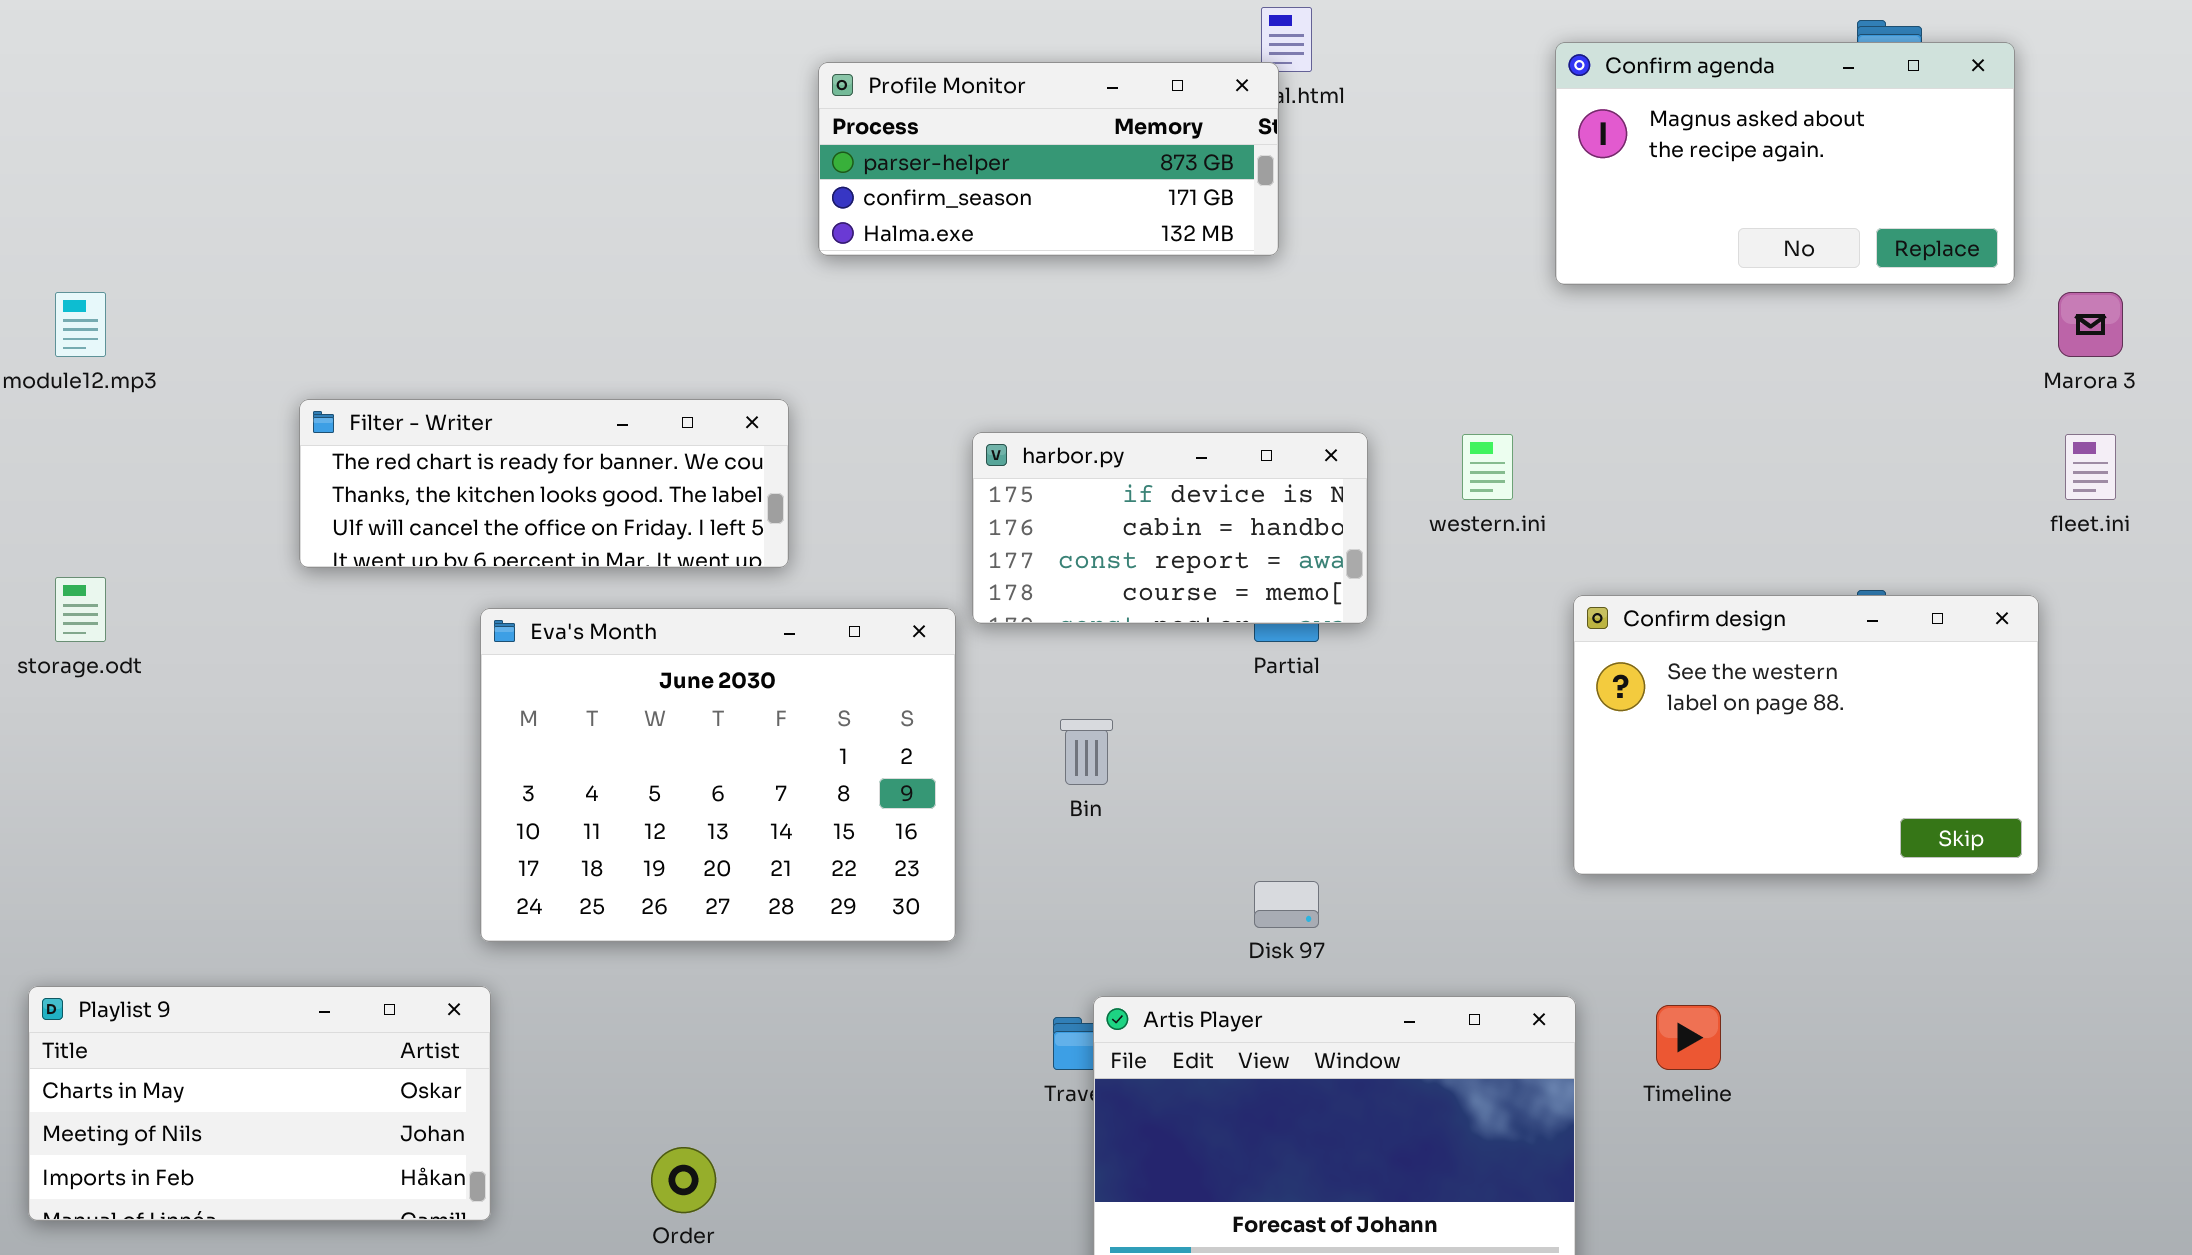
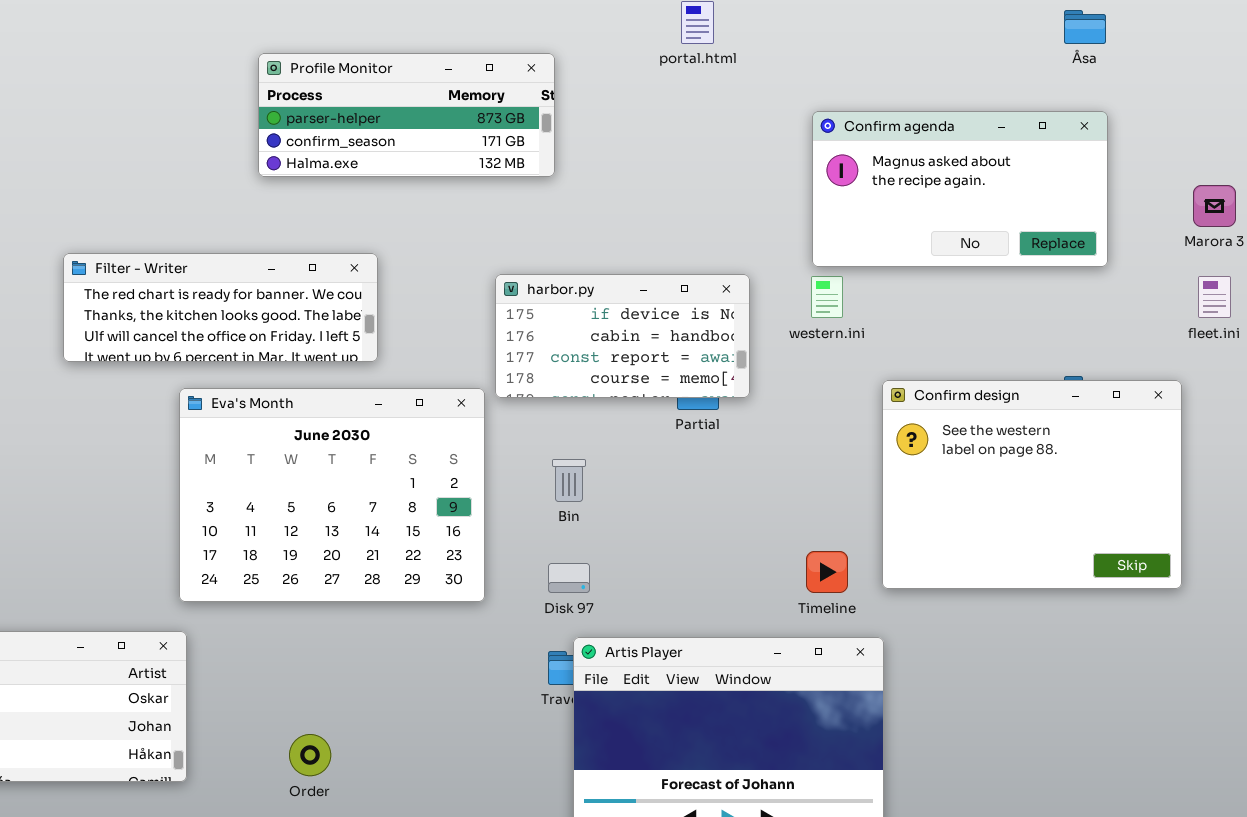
Confirm agenda: [1555,42,2015,285] -> [812,111,1108,267], moved
Profile Monitor: [818,62,1279,256] -> [258,53,555,177], moved
Confirm design: [1573,595,2039,875] -> [882,380,1182,589], resized
Disk 97: [1254,881,1319,928] -> [548,563,590,593], moved
Timeline: [1656,1005,1721,1070] -> [806,551,848,593], moved

